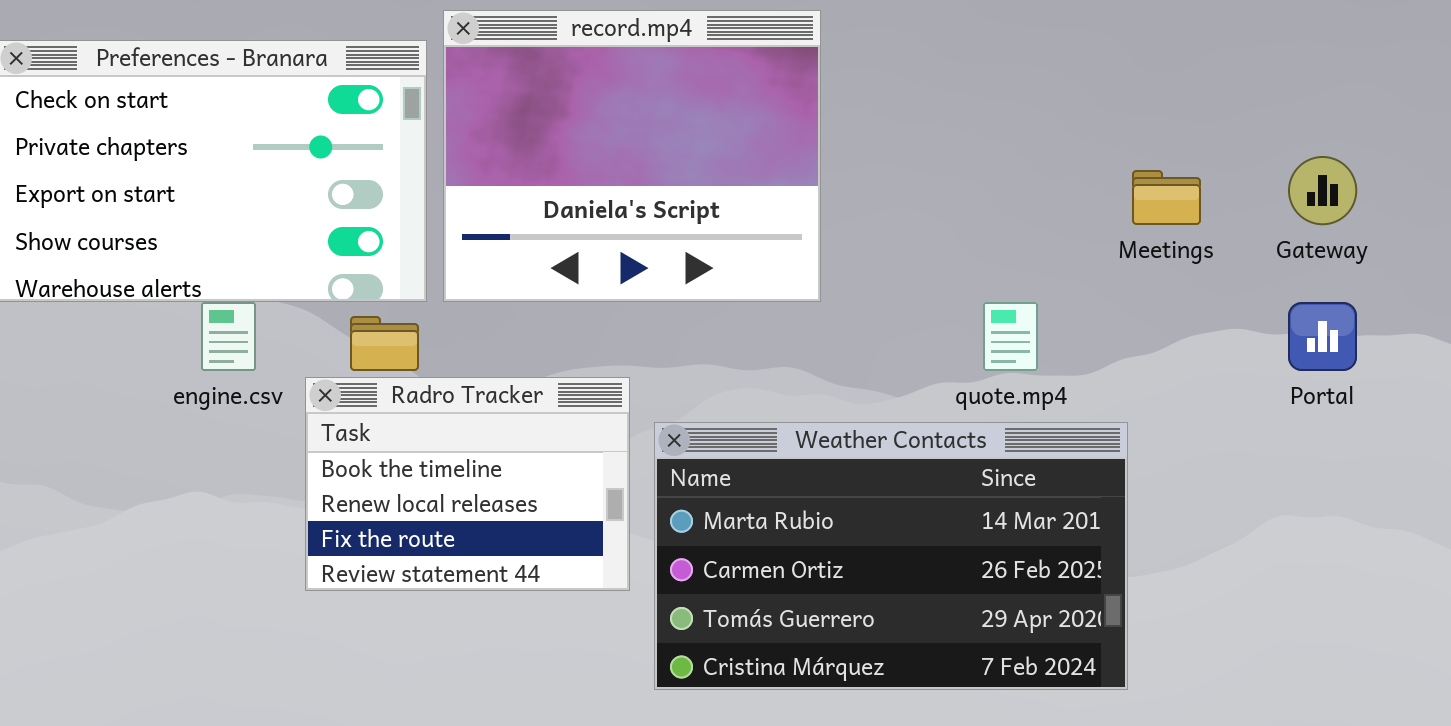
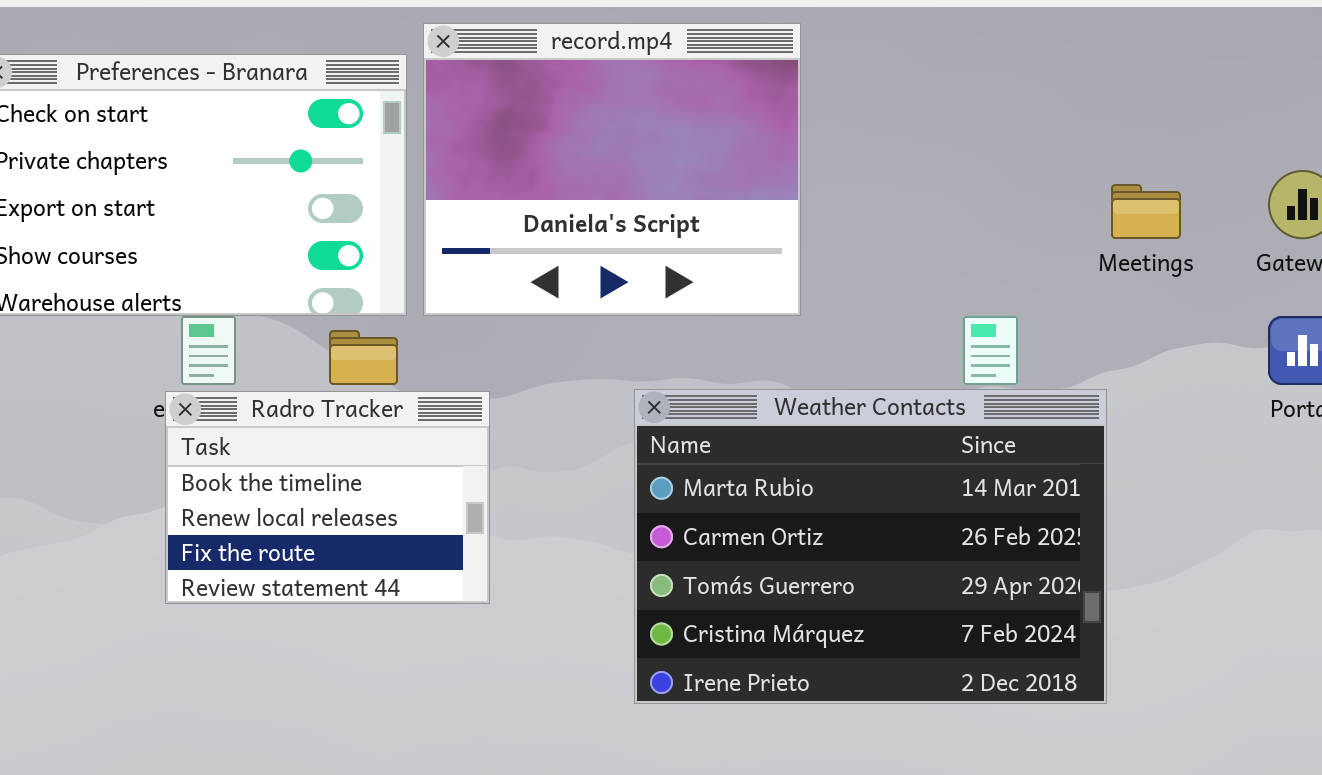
Radro Tracker: [305,377,630,591] -> [165,391,490,604], moved
Weather Contacts: [654,422,1128,690] -> [634,389,1107,704], resized

